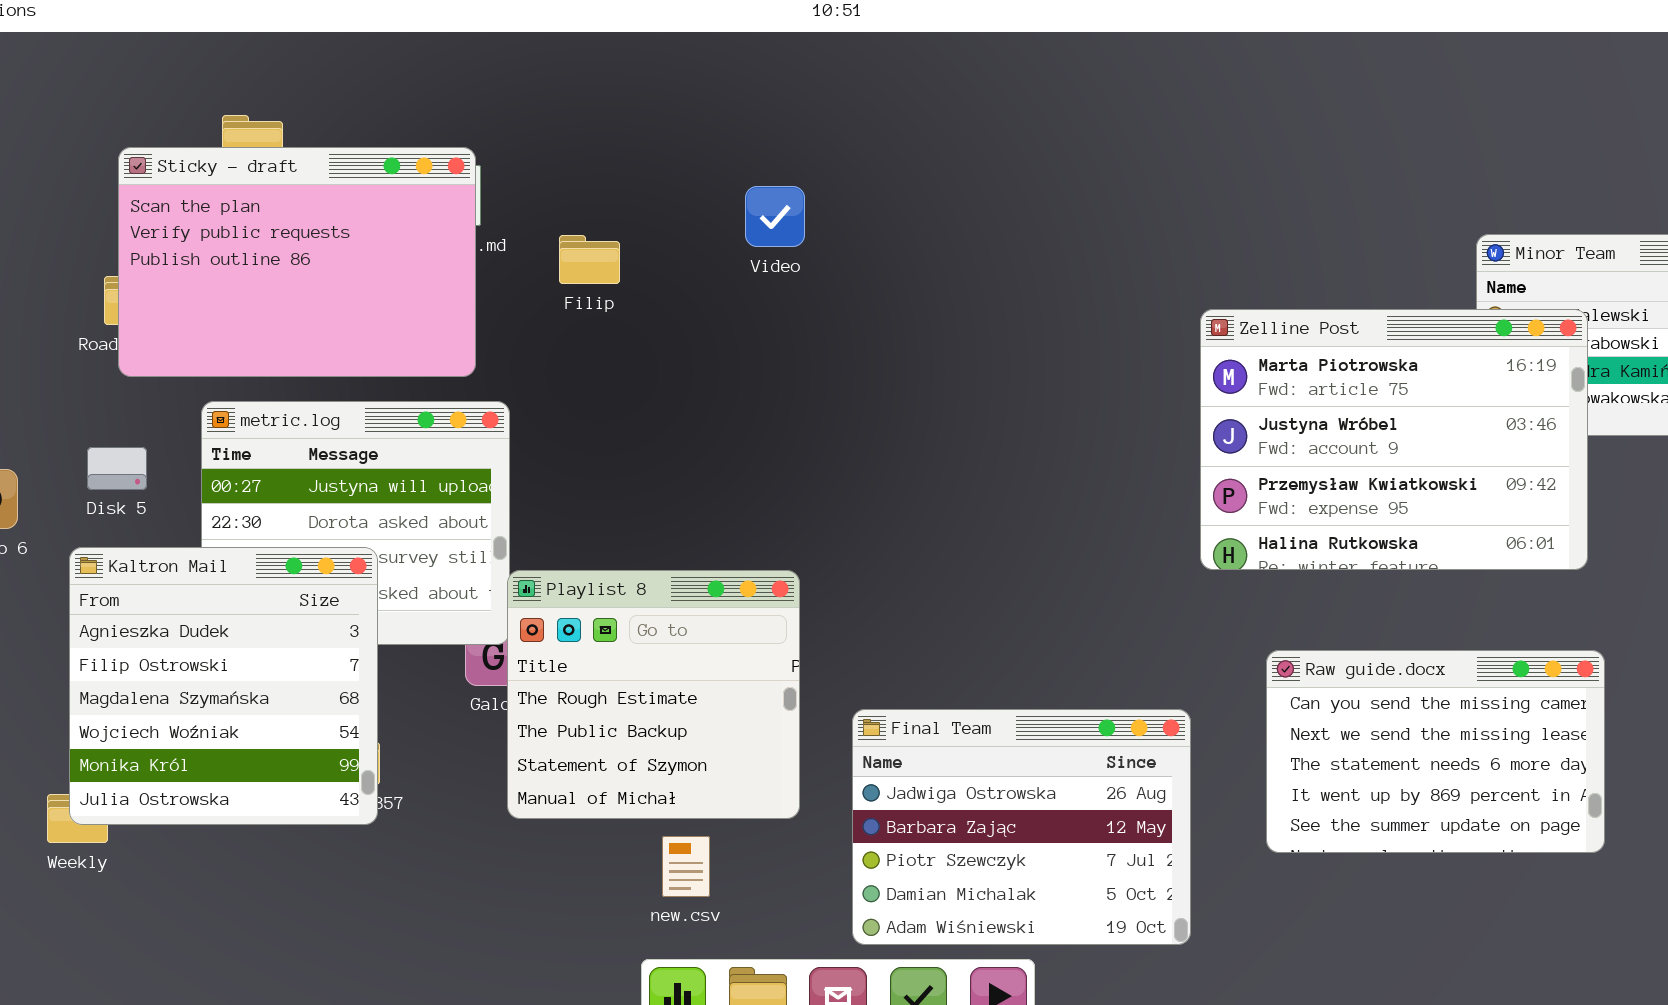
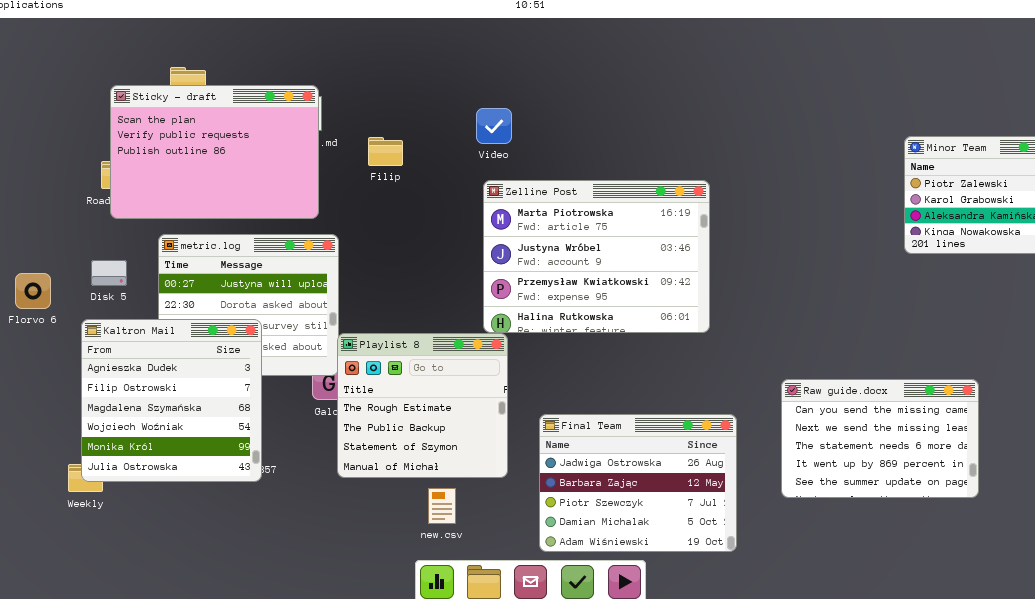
Zelline Post: [1200,309,1588,570] -> [483,180,710,333], moved

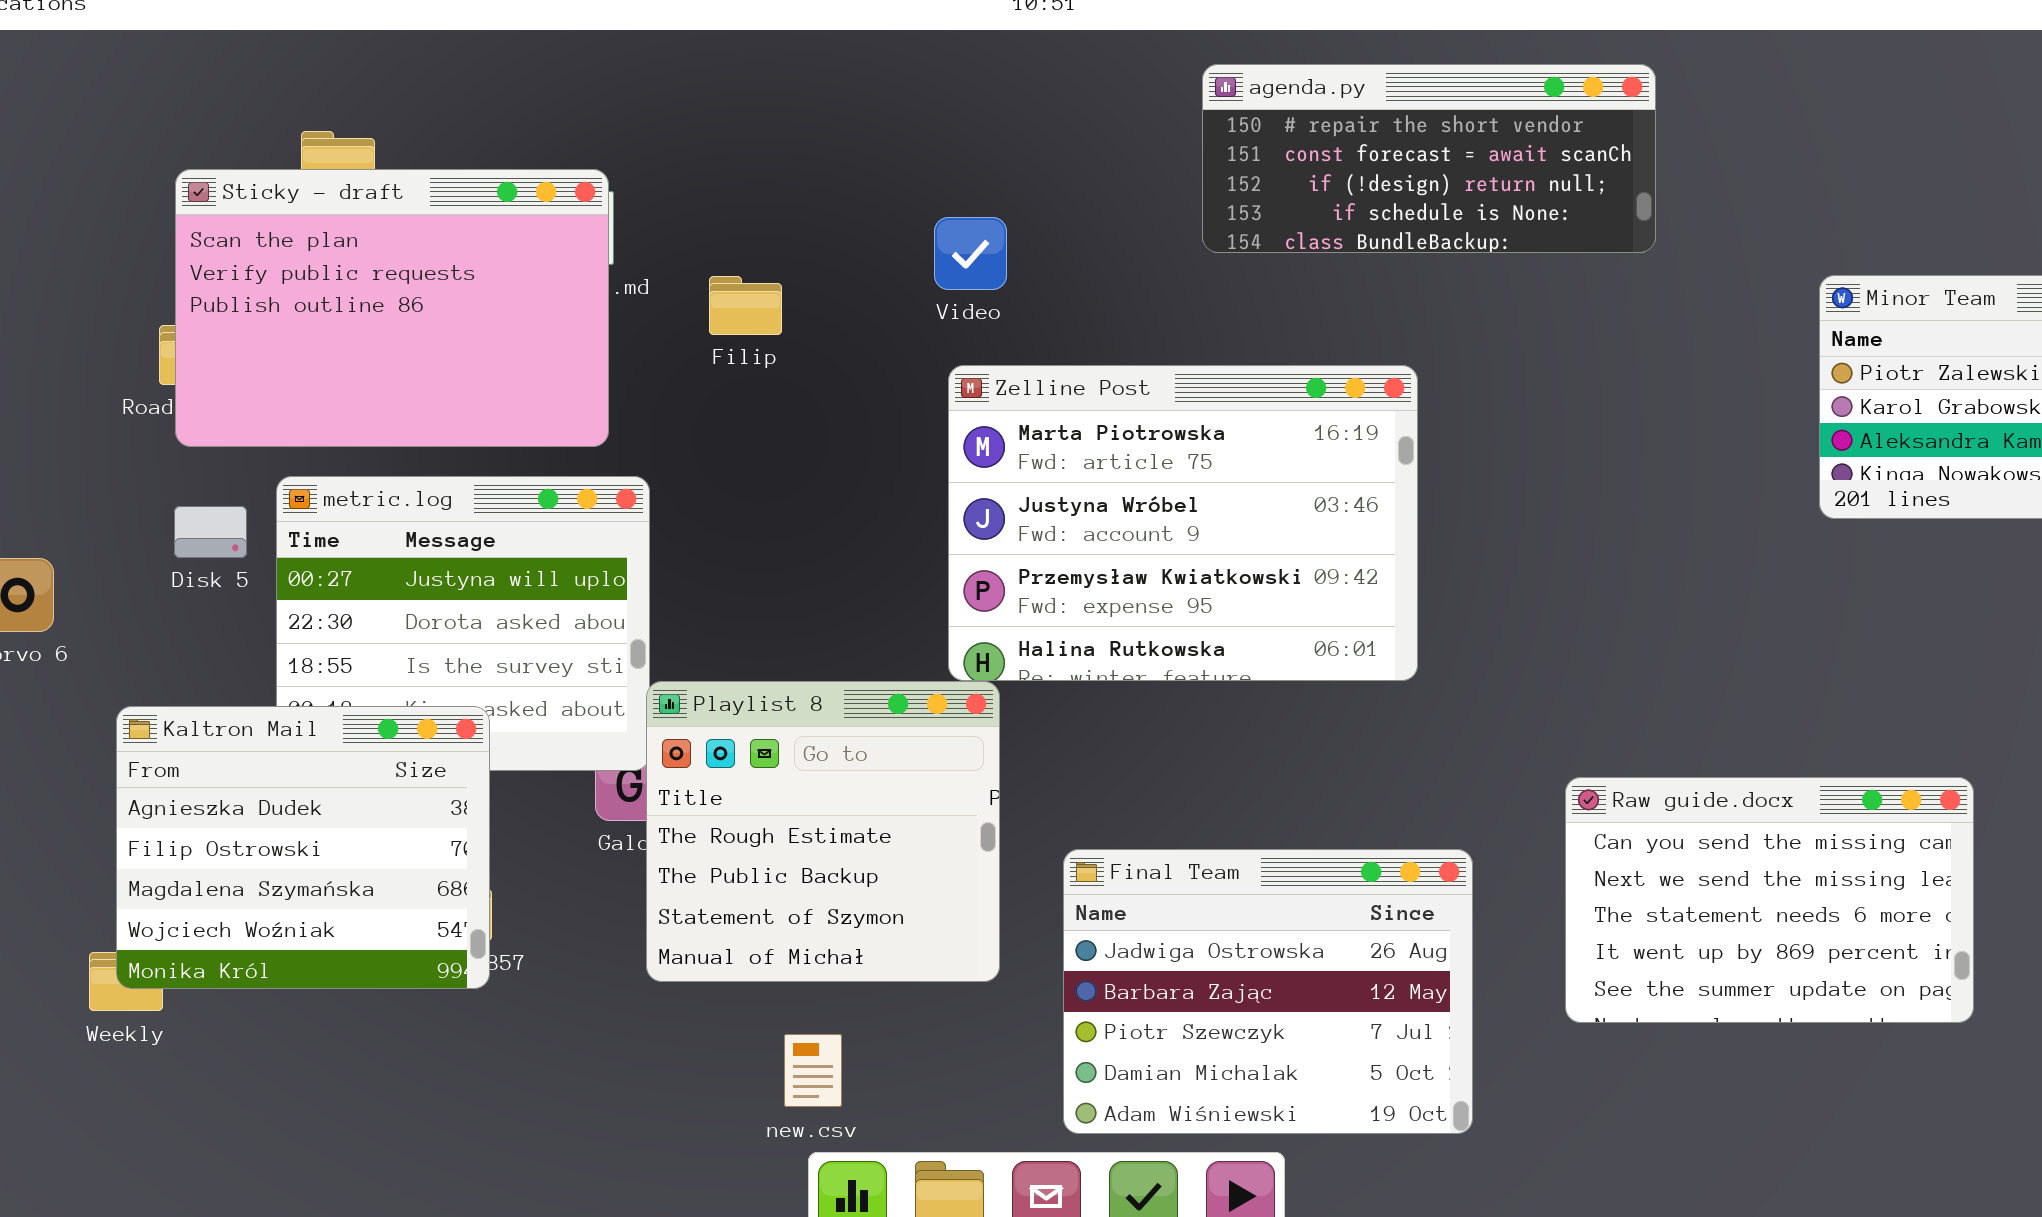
agenda.py: none -> [1202,64,1656,253], opened
Disk 5: [91,260,127,286] -> [174,506,247,558], moved
Kaltron Mail: [81,319,262,482] -> [116,706,490,989], resized
new.csv: [428,488,456,524] -> [784,1034,842,1107], moved

